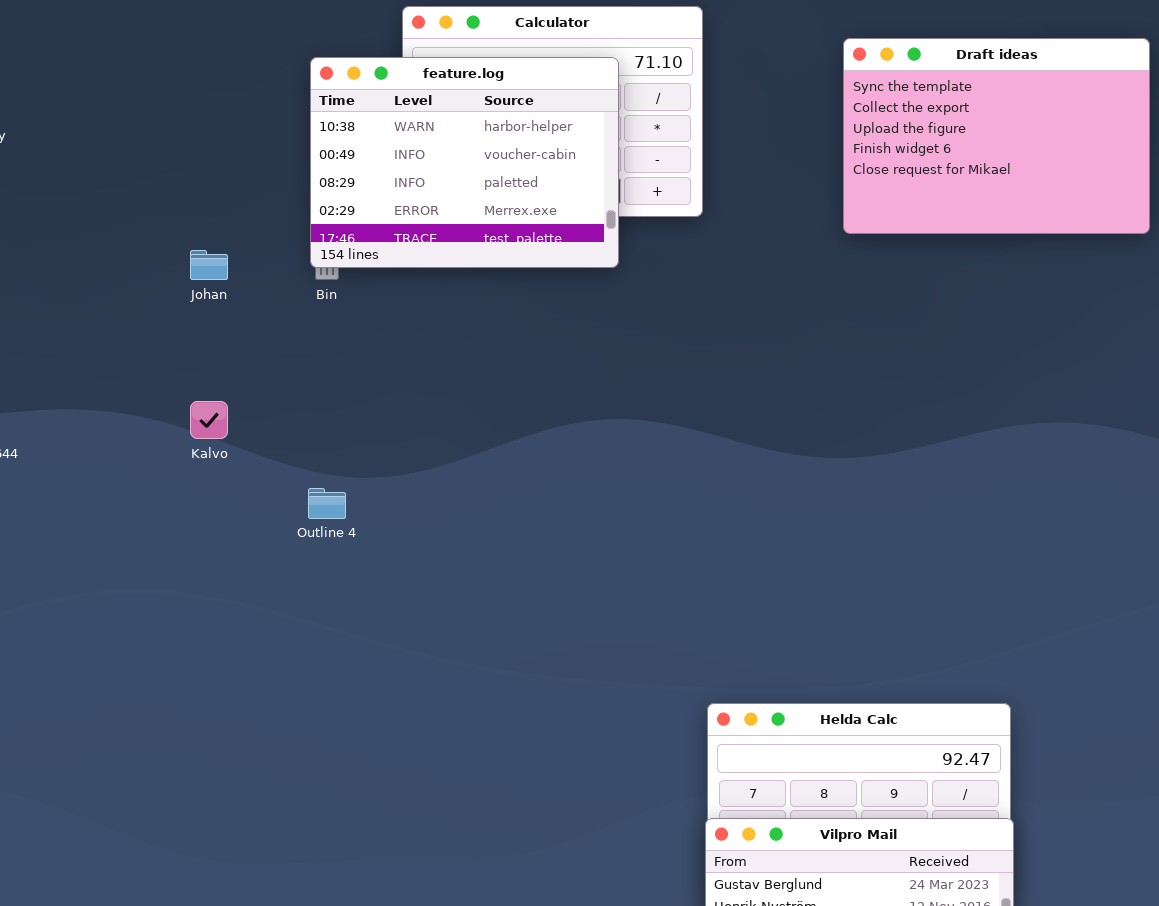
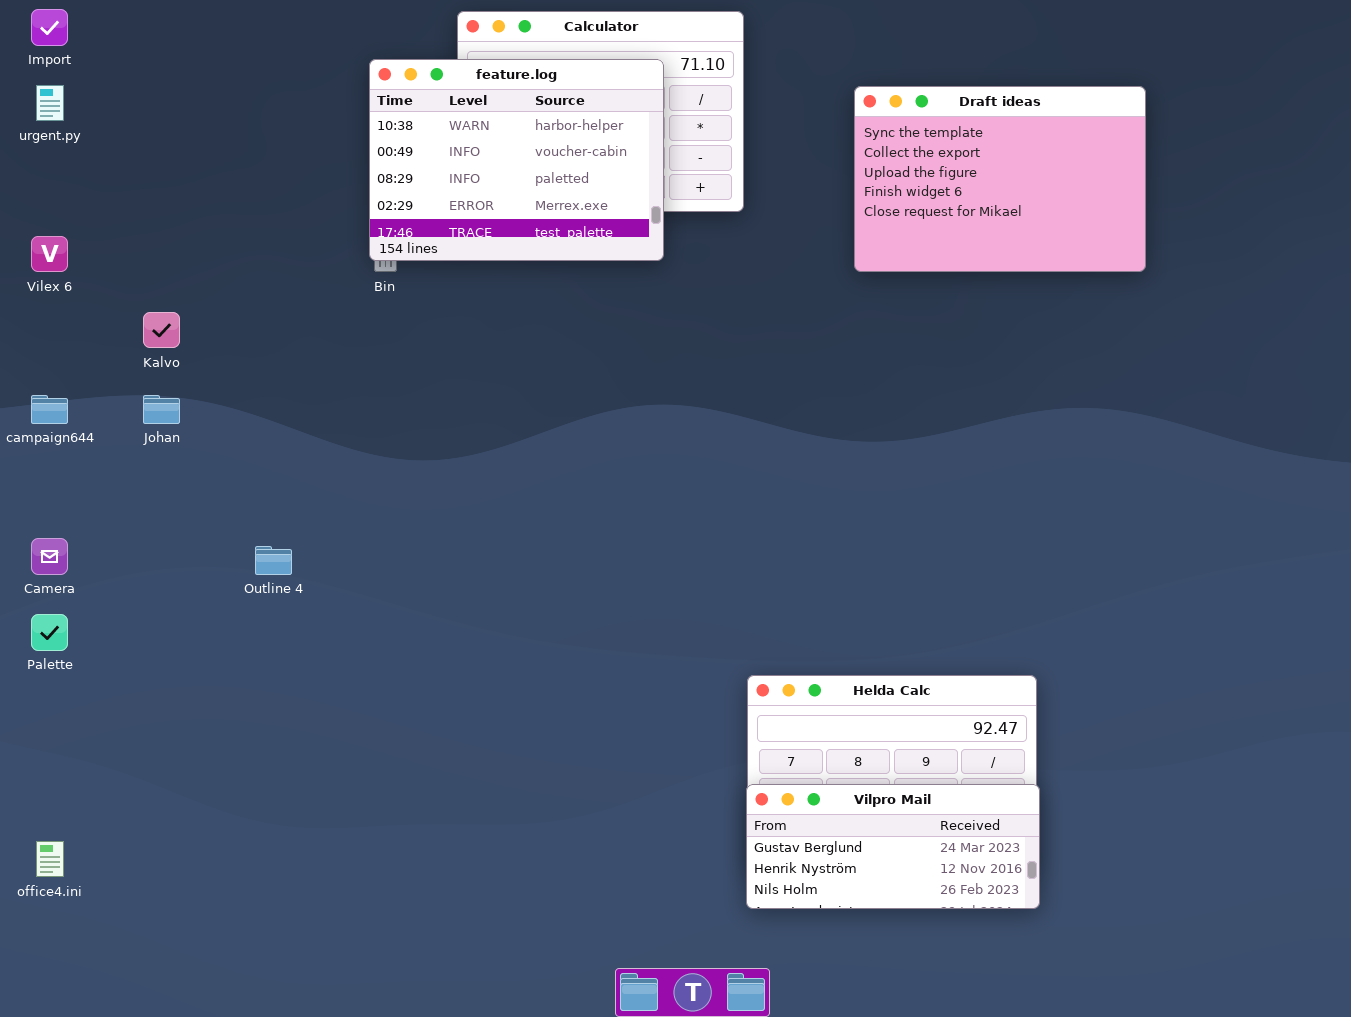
Draft ideas: [843,38,1150,234] -> [854,86,1146,272], moved
Johan: [190,250,228,280] -> [143,395,180,424], moved
Kalvo: [190,401,228,439] -> [143,312,180,348], moved
Outline 4: [308,488,346,519] -> [255,546,292,575], moved

